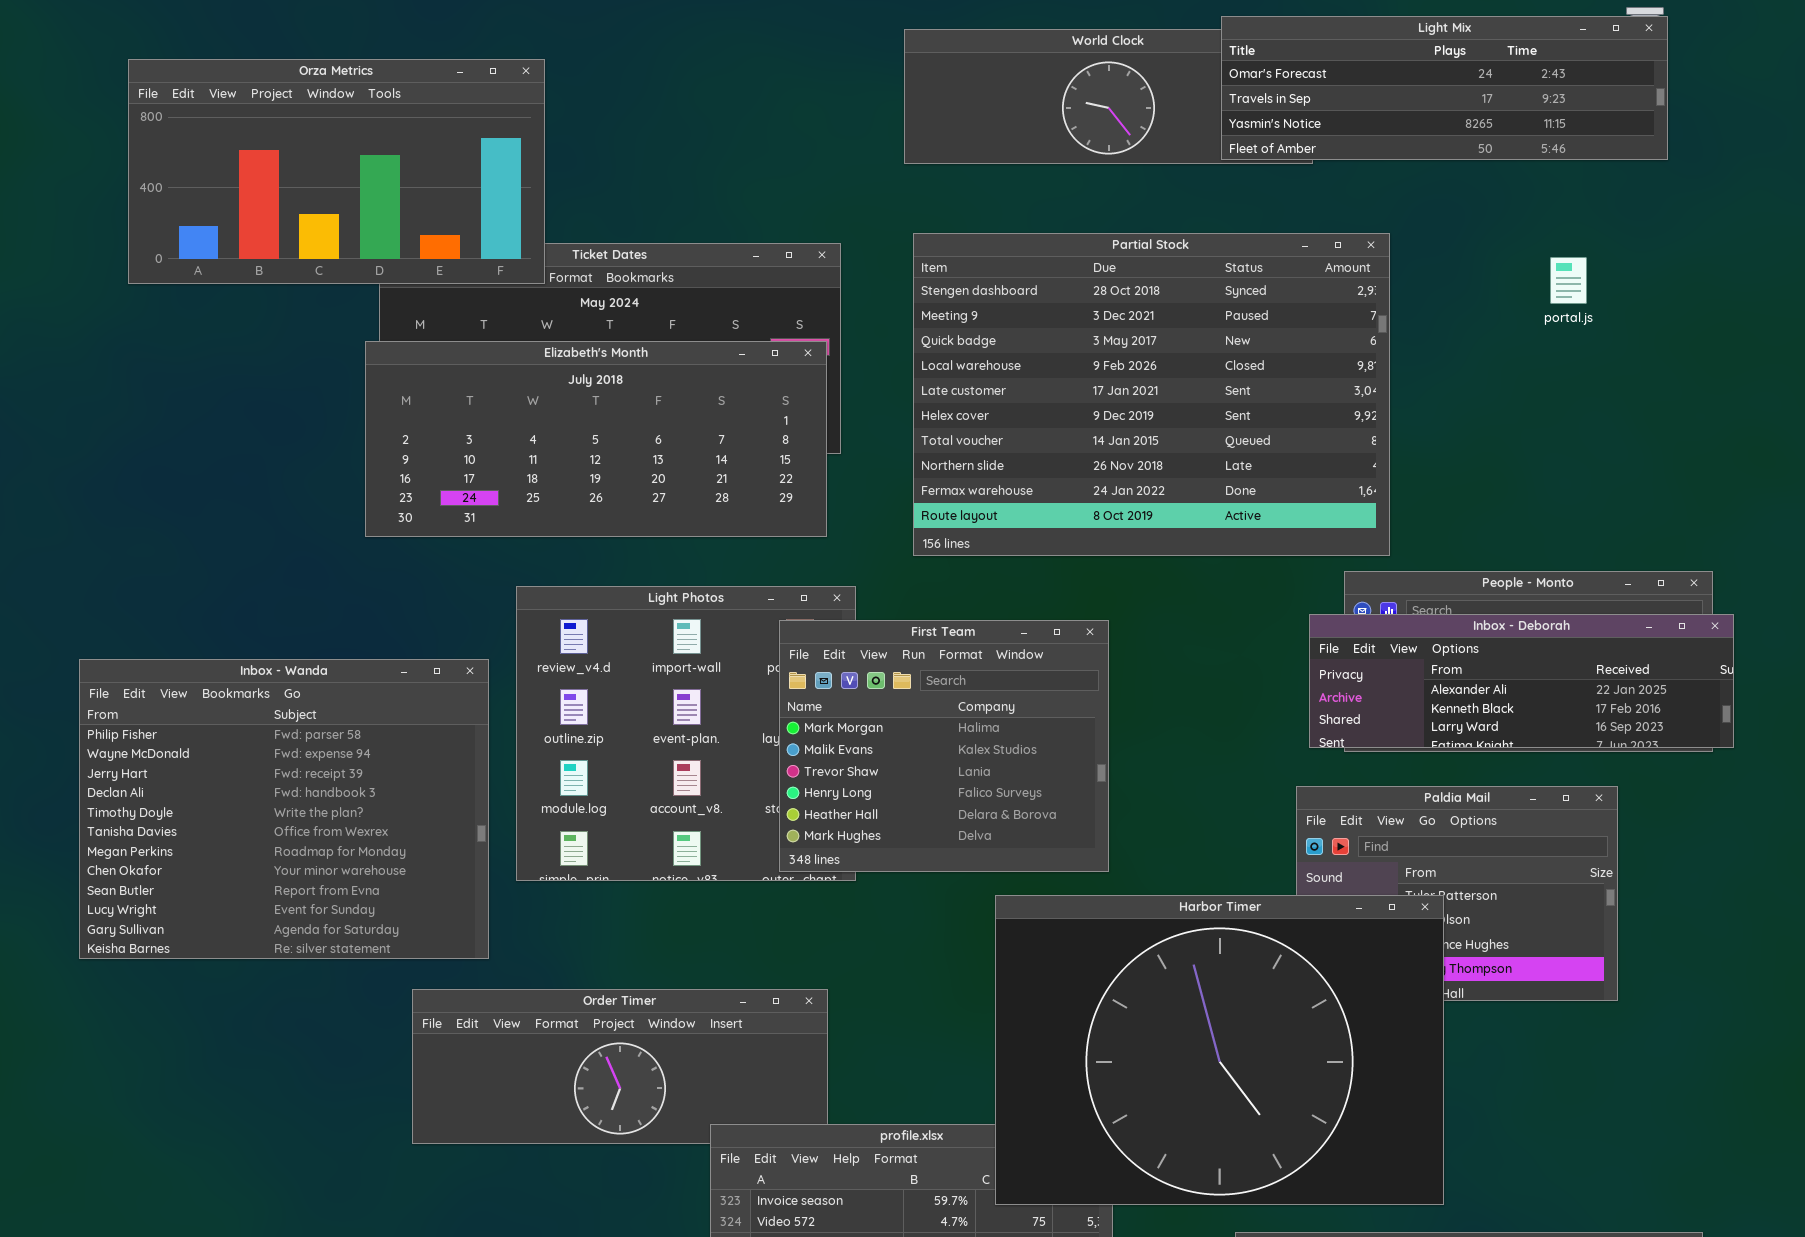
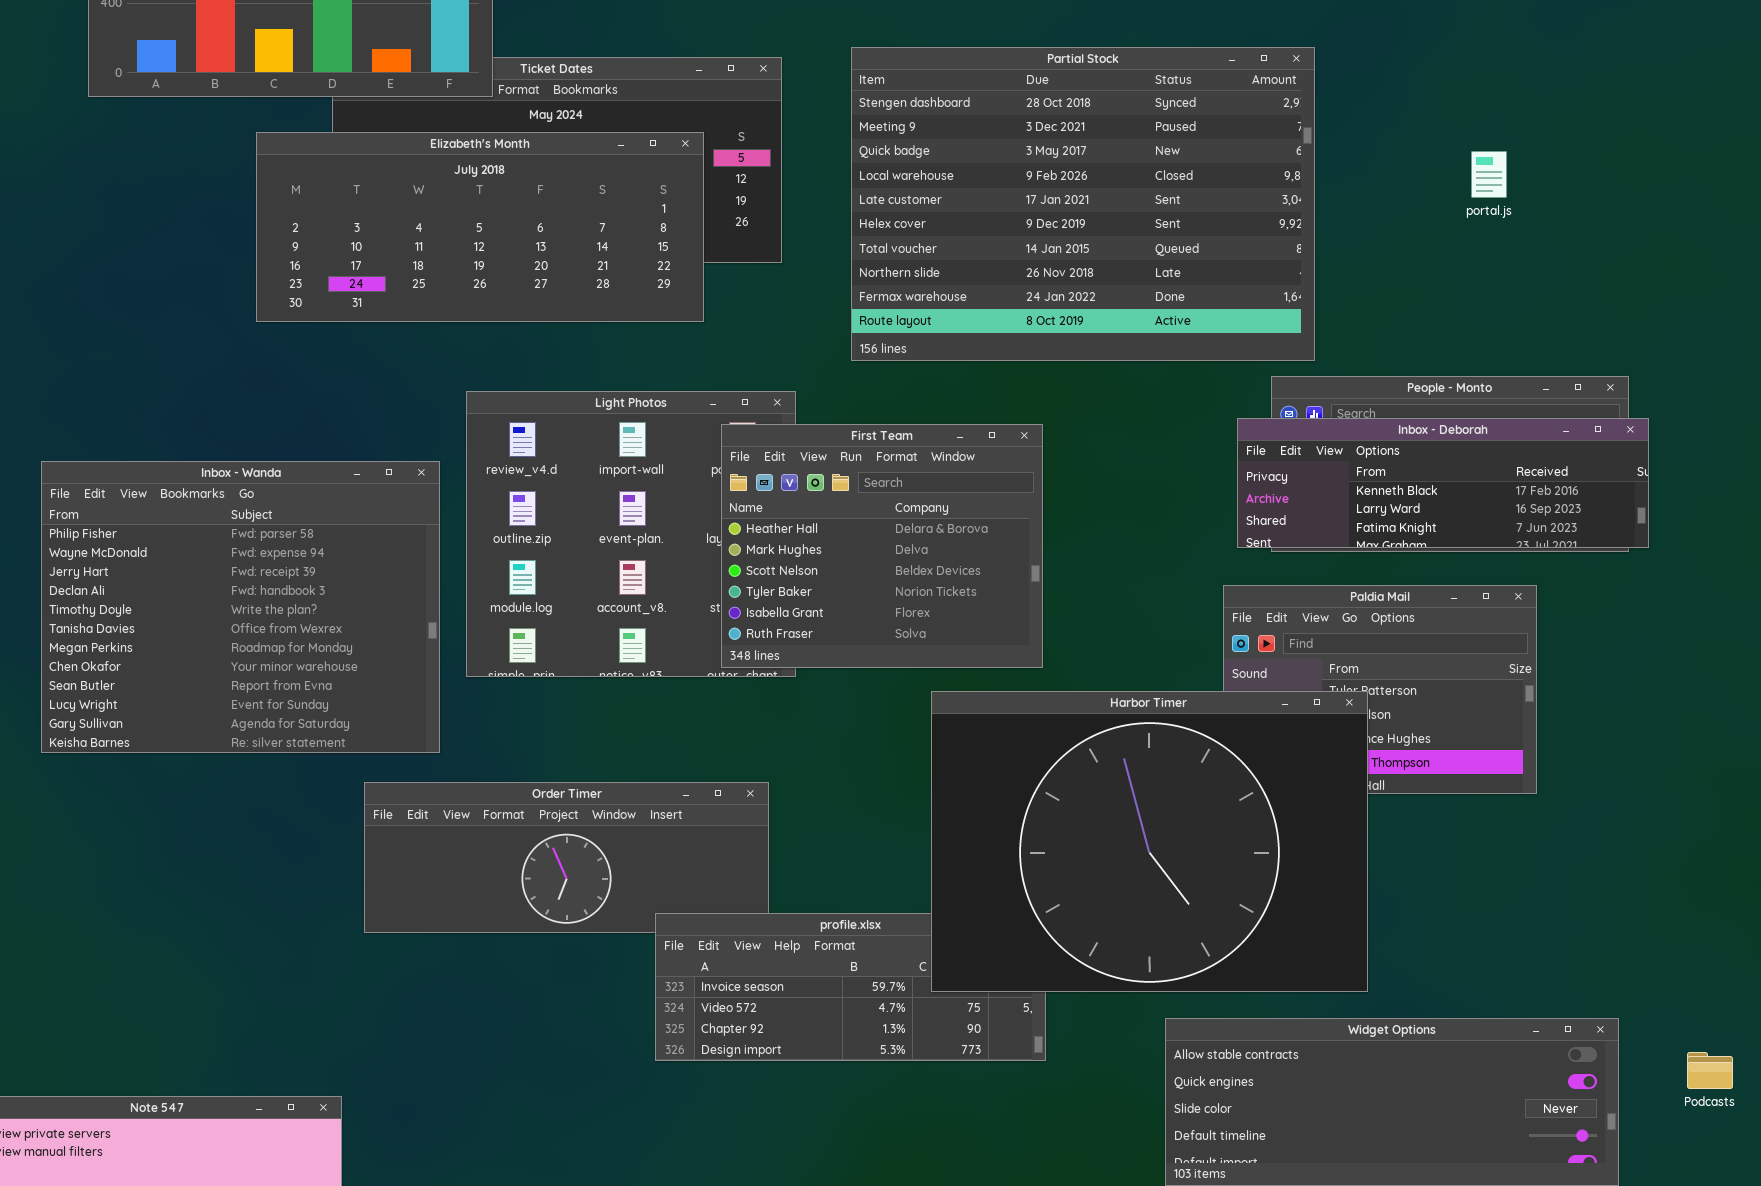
portal.js: [1550,257,1587,304] -> [1471,151,1507,198], moved
Elizabeth's Month: [365,341,827,537] -> [256,132,704,322], moved
Inbox - Deborah: [1309,614,1734,748] -> [1237,418,1649,548], scrolled down 1 row
First Team: [779,620,1109,872] -> [721,424,1043,668], scrolled down 4 rows

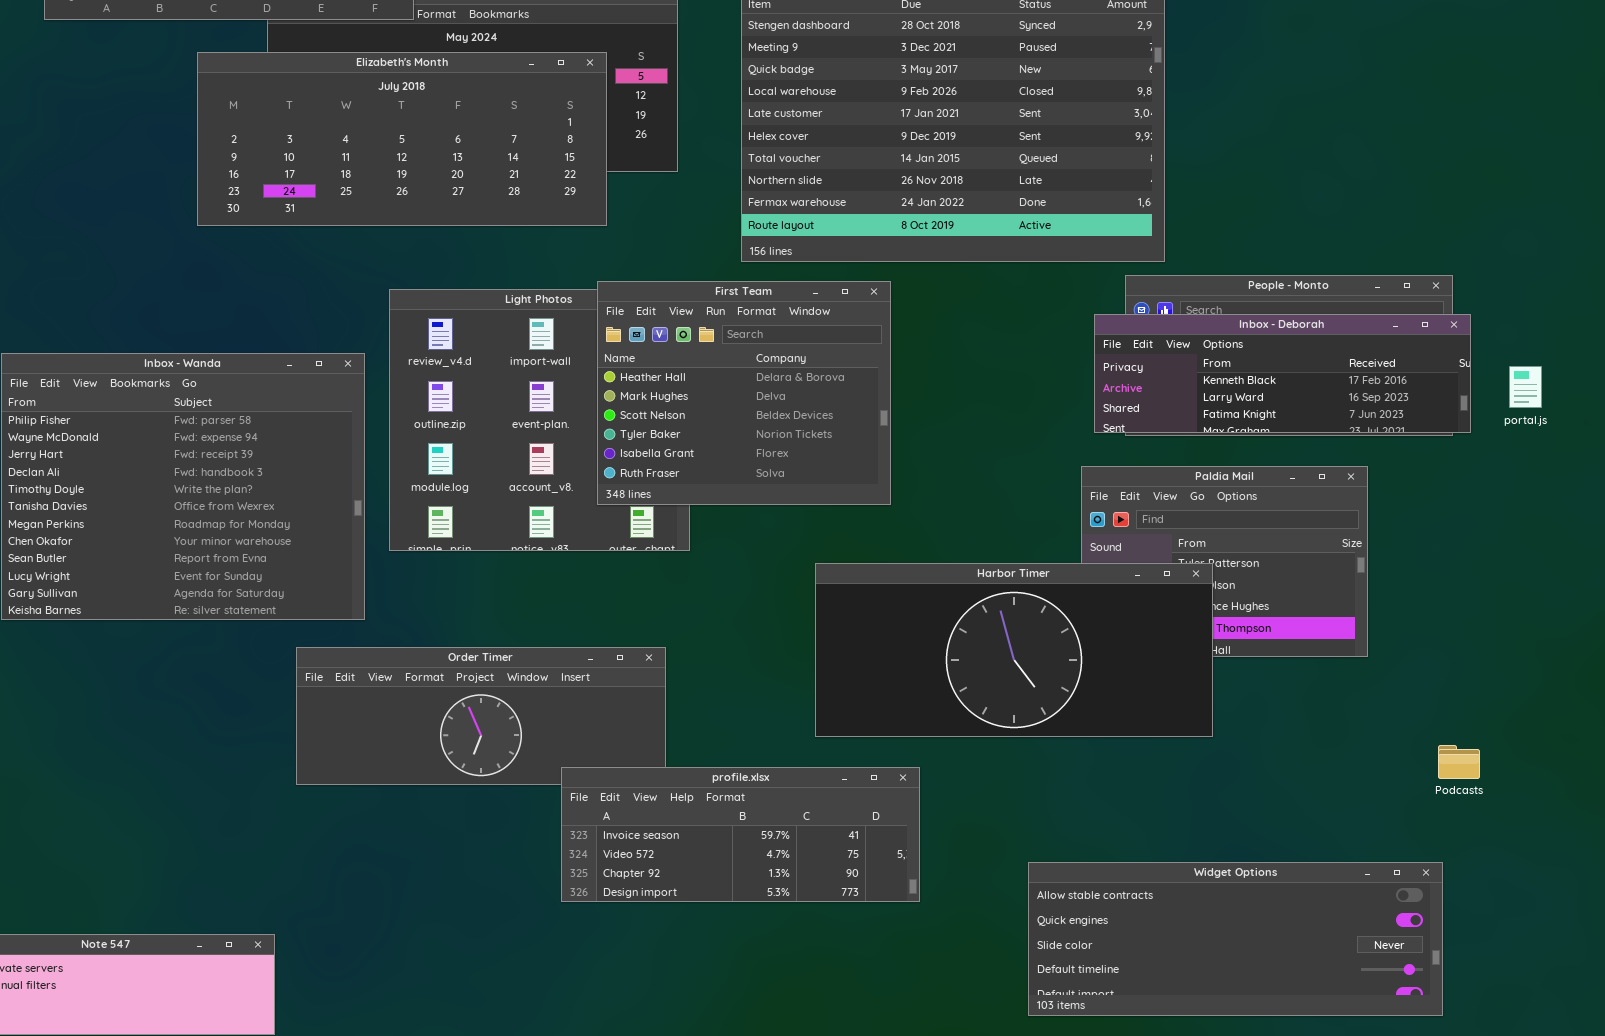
portal.js: [1471,151,1507,198] -> [1509,366,1542,408], moved
First Team: [721,424,1043,668] -> [597,281,891,505], moved
Harbor Timer: [931,691,1368,992] -> [815,563,1213,737], resized
Podcasts: [1687,1052,1733,1089] -> [1438,745,1480,779], moved

